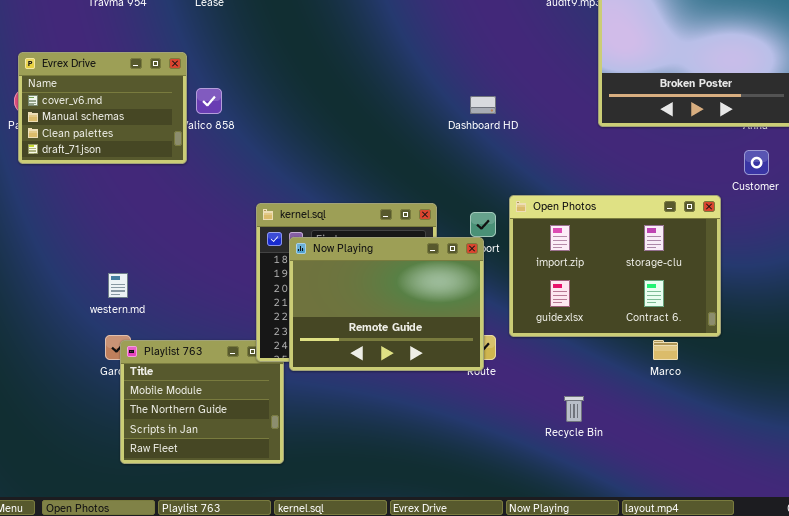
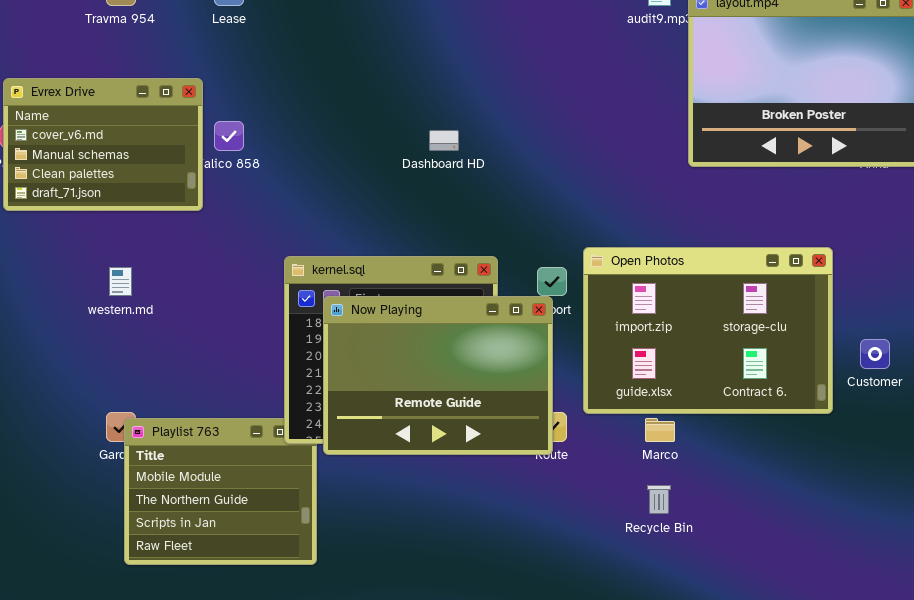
Dashboard HD: [470,96,496,114] -> [429,130,459,151], moved
Customer: [744,150,769,175] -> [860,339,890,369], moved
western.md: [108,273,128,298] -> [109,267,132,296], moved
Marco: [653,340,678,360] -> [645,418,675,442], moved

